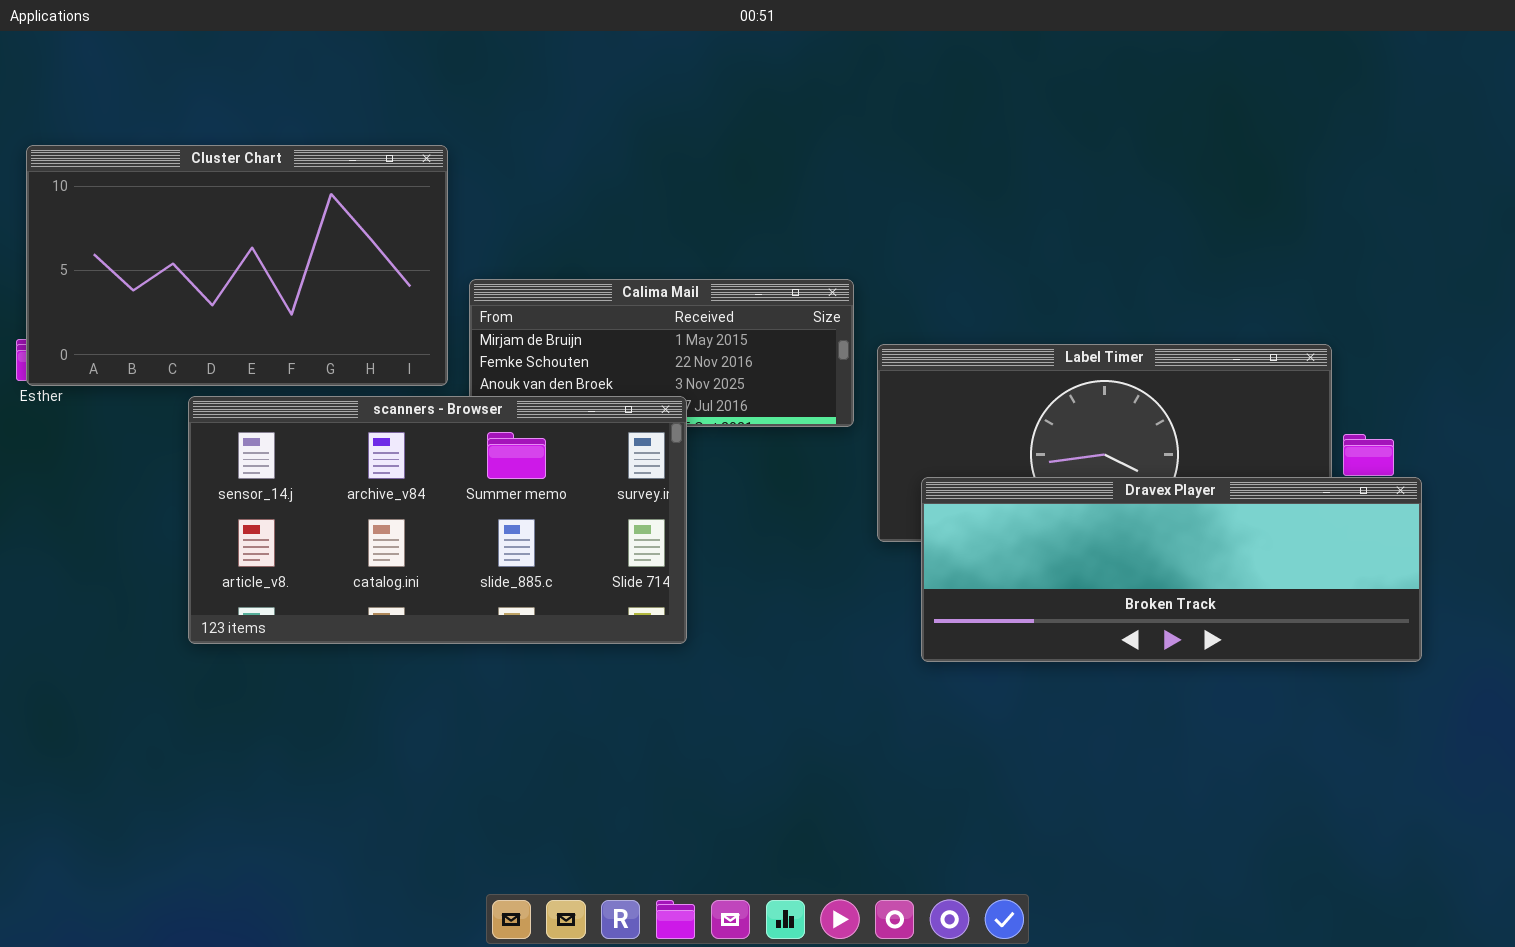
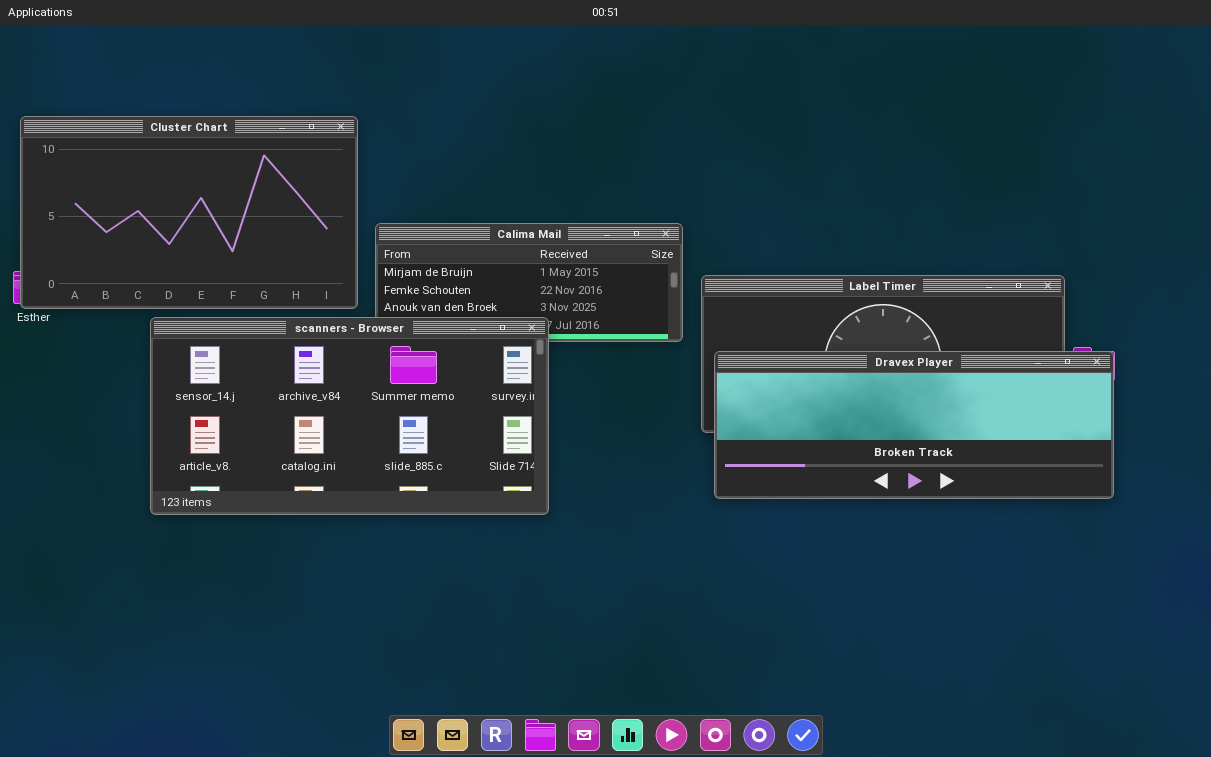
Dravex Player: [921,477,1422,662] -> [714,351,1114,499], moved

